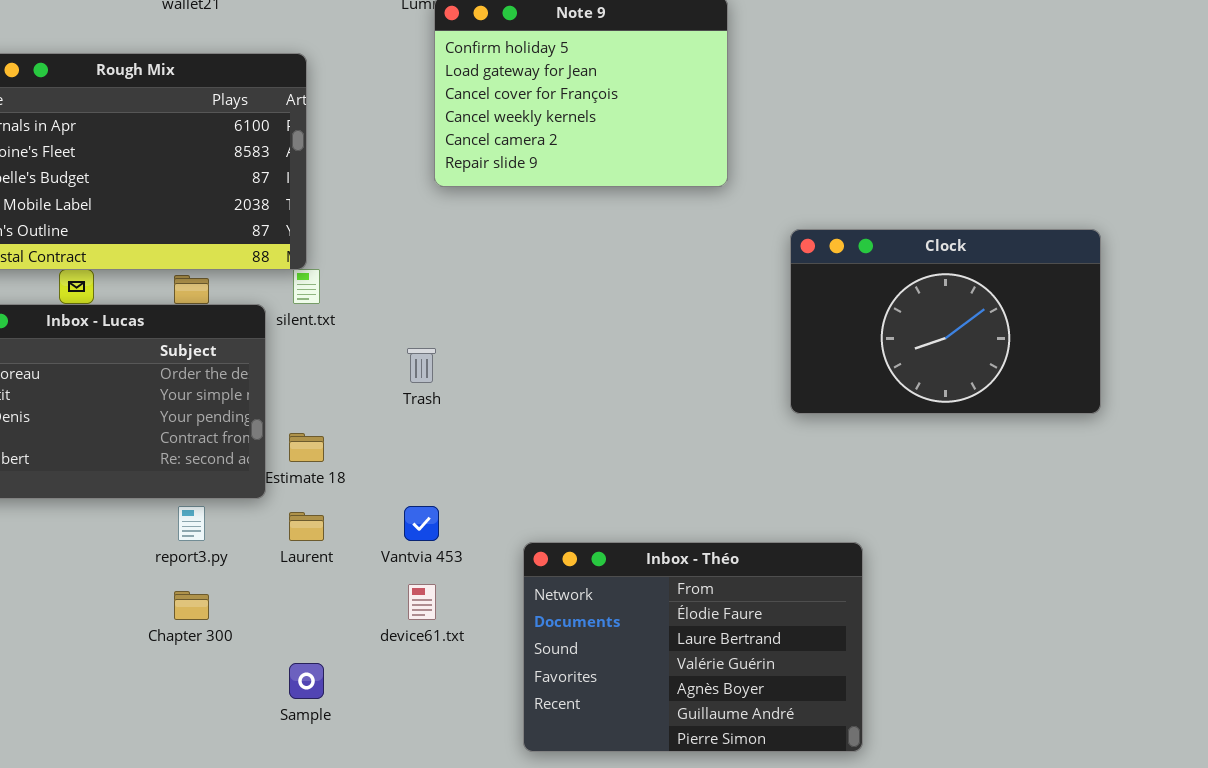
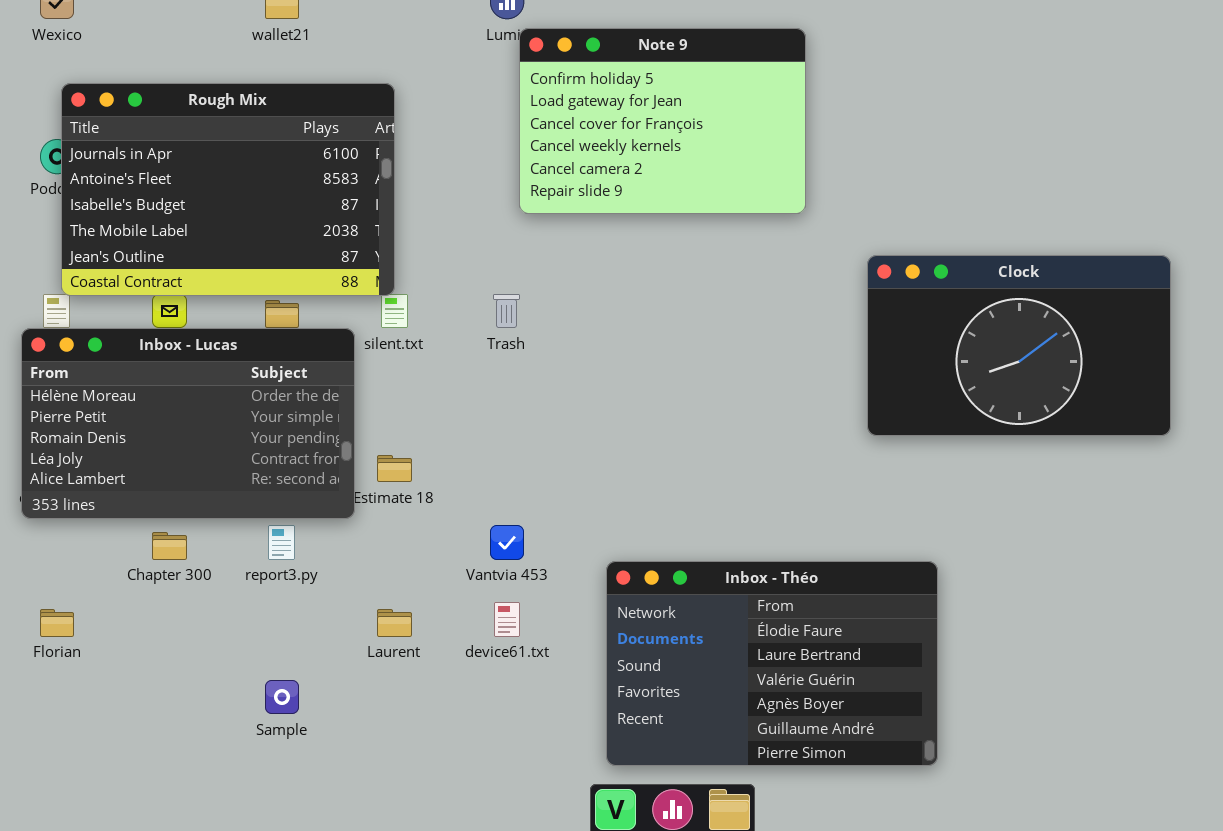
Trash: [407,348,436,383] -> [493,294,520,328], moved
Laurent: [289,512,324,541] -> [377,609,412,637], moved
Chapter 300: [174,591,209,620] -> [152,532,187,560], moved
Sample: [289,663,324,699] -> [265,680,299,714], moved

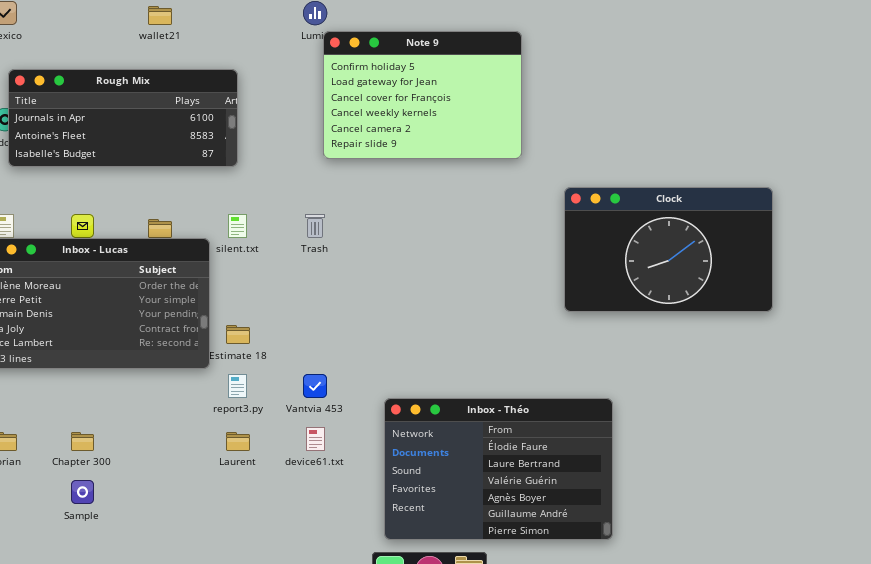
Rough Mix: [61,83,395,296] -> [8,69,238,167], resized
report3.py: [268,525,295,560] -> [228,374,247,398], moved
Chapter 300: [152,532,187,560] -> [71,432,94,451], moved
Sample: [265,680,299,714] -> [71,480,94,504], moved

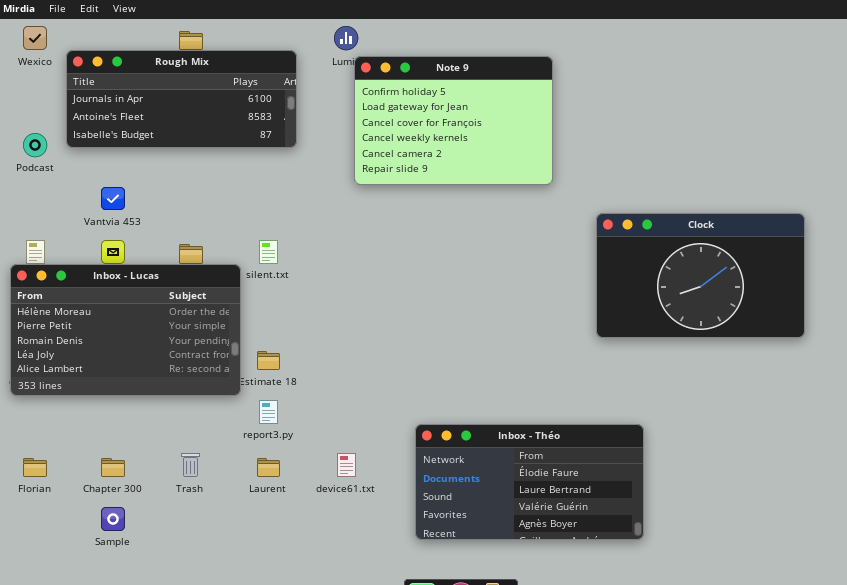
Rough Mix: [8,69,238,167] -> [66,50,297,148], moved
Trash: [305,214,325,238] -> [181,453,200,477], moved
Vantvia 453: [303,374,327,398] -> [101,187,125,210], moved
Inbox - Théo: [384,398,613,540] -> [415,424,644,540], resized

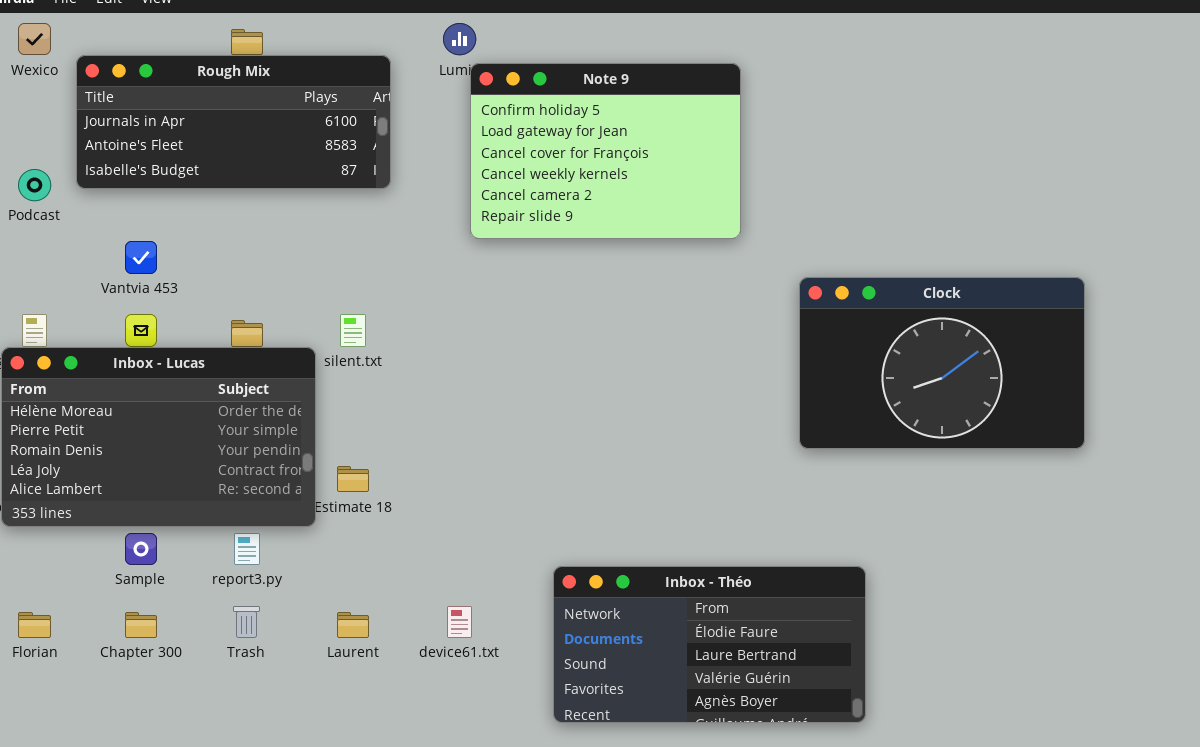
report3.py: [259,400,278,424] -> [234,533,260,565], moved
Sample: [101,507,125,531] -> [125,533,157,565], moved

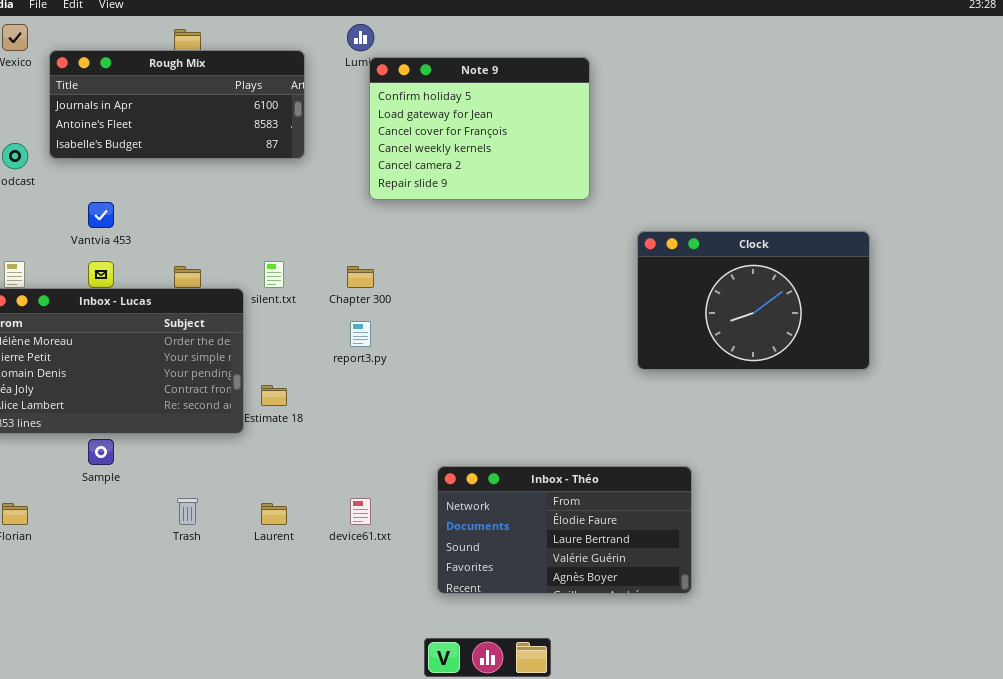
report3.py: [234,533,260,565] -> [350,321,371,347], moved
Chapter 300: [125,612,157,638] -> [347,266,374,288], moved

